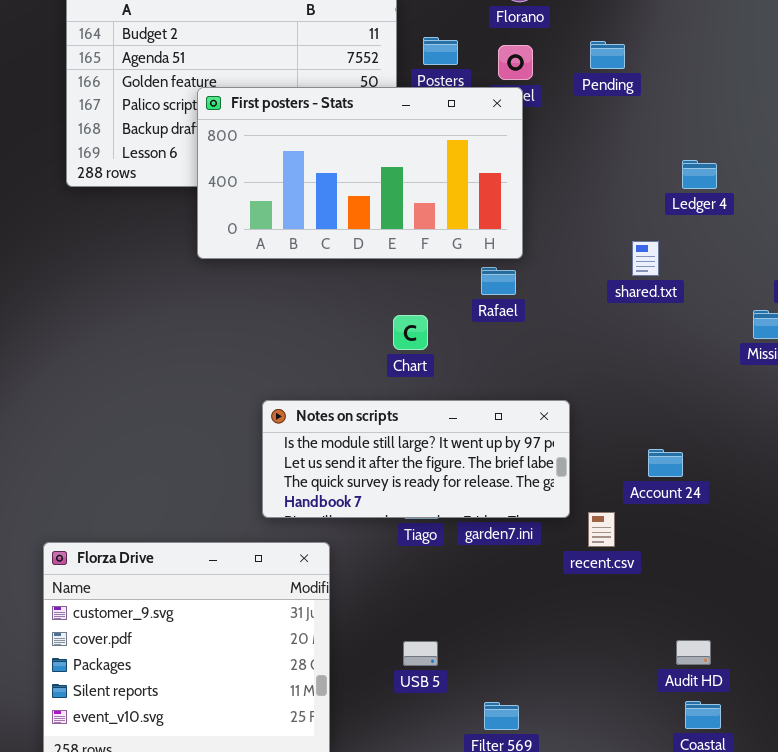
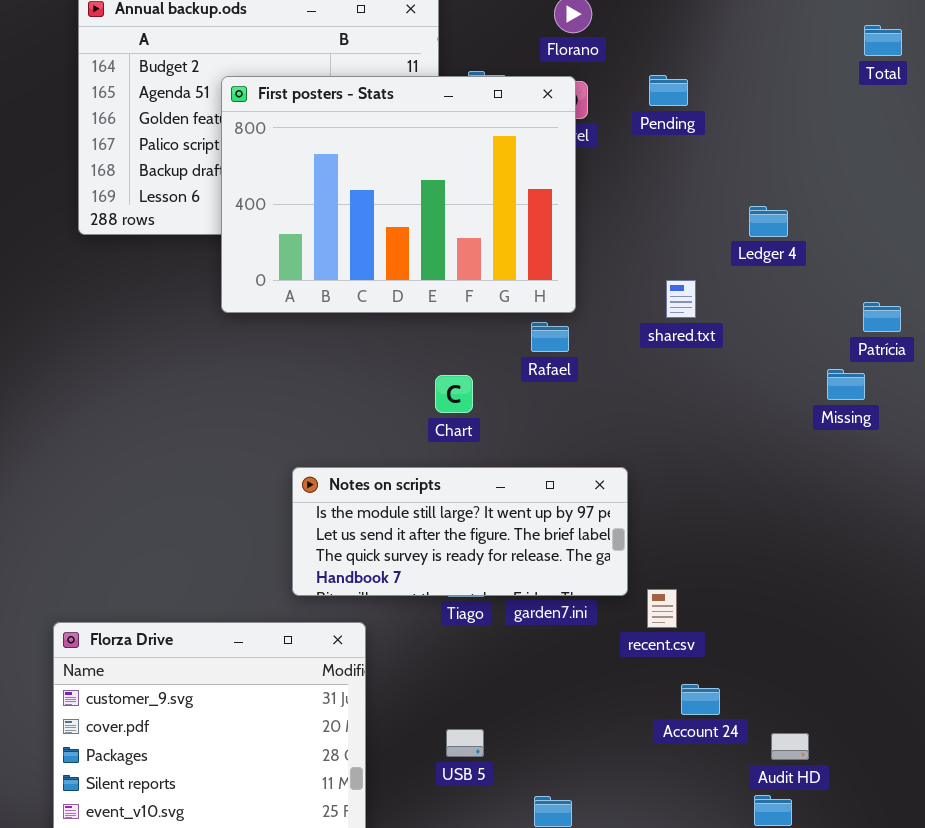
First posters - Stats: [197,87,523,259] -> [221,76,576,313], resized
shared.txt: [632,241,659,276] -> [666,280,696,318], moved
Account 24: [648,449,683,477] -> [681,684,720,715], moved
Audit HD: [676,640,711,665] -> [771,733,809,760], moved

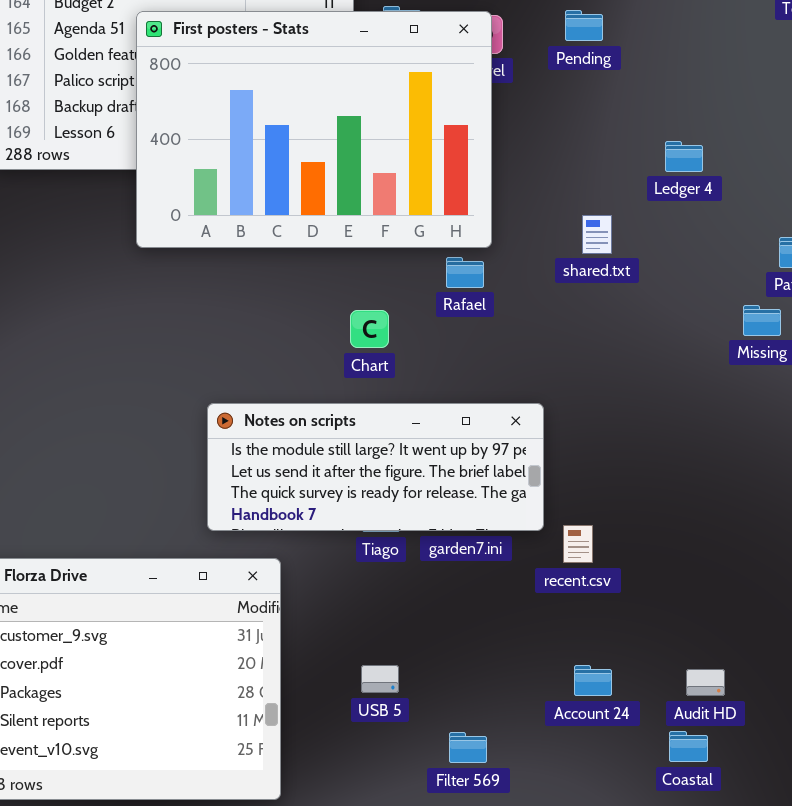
Account 24: [681,684,720,715] -> [574,665,612,696], moved

